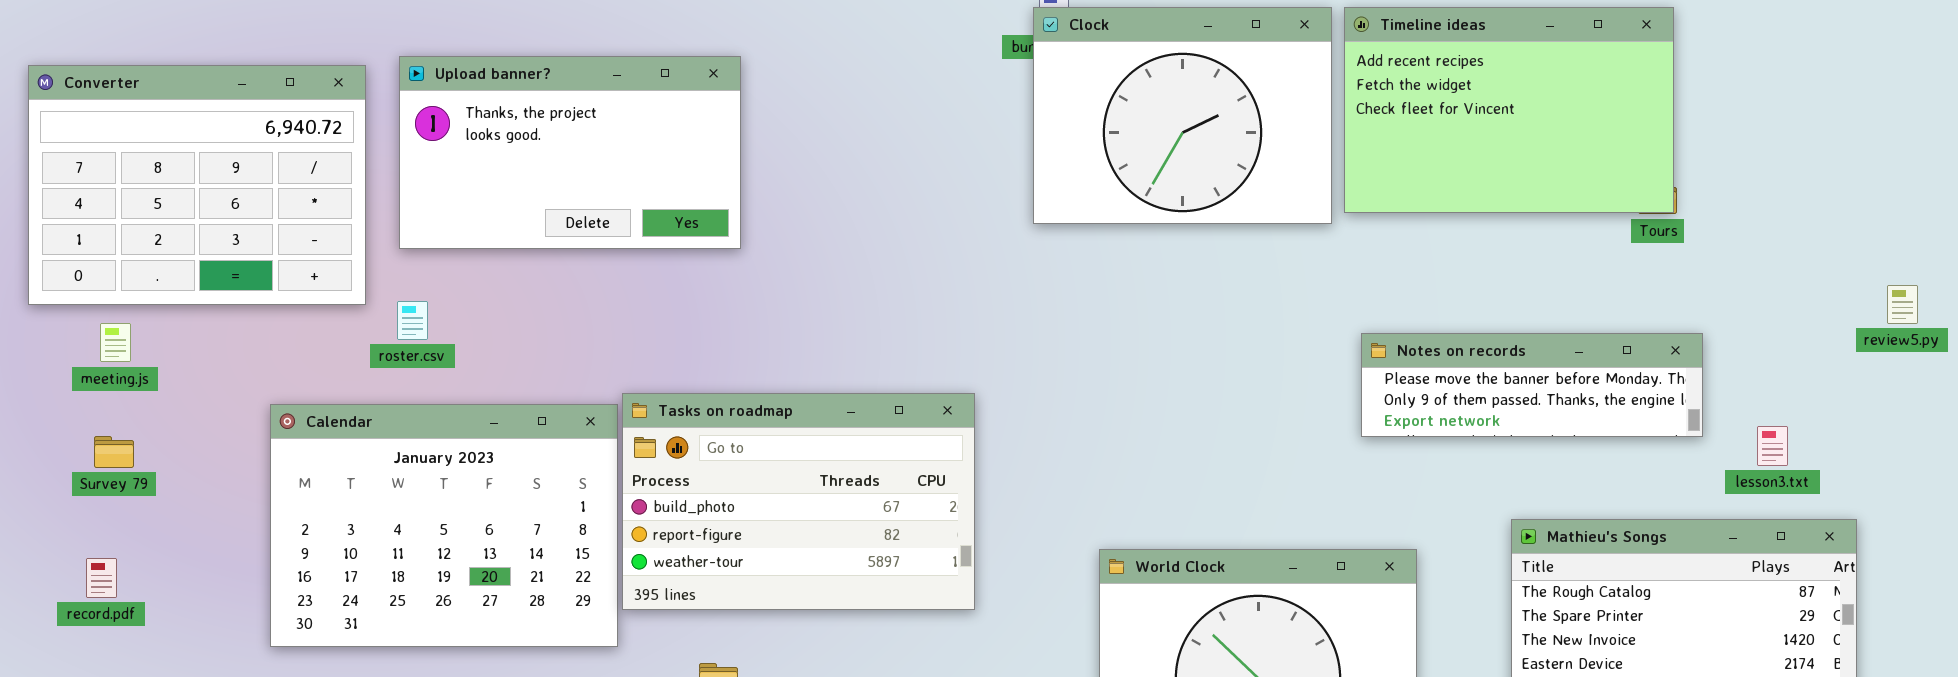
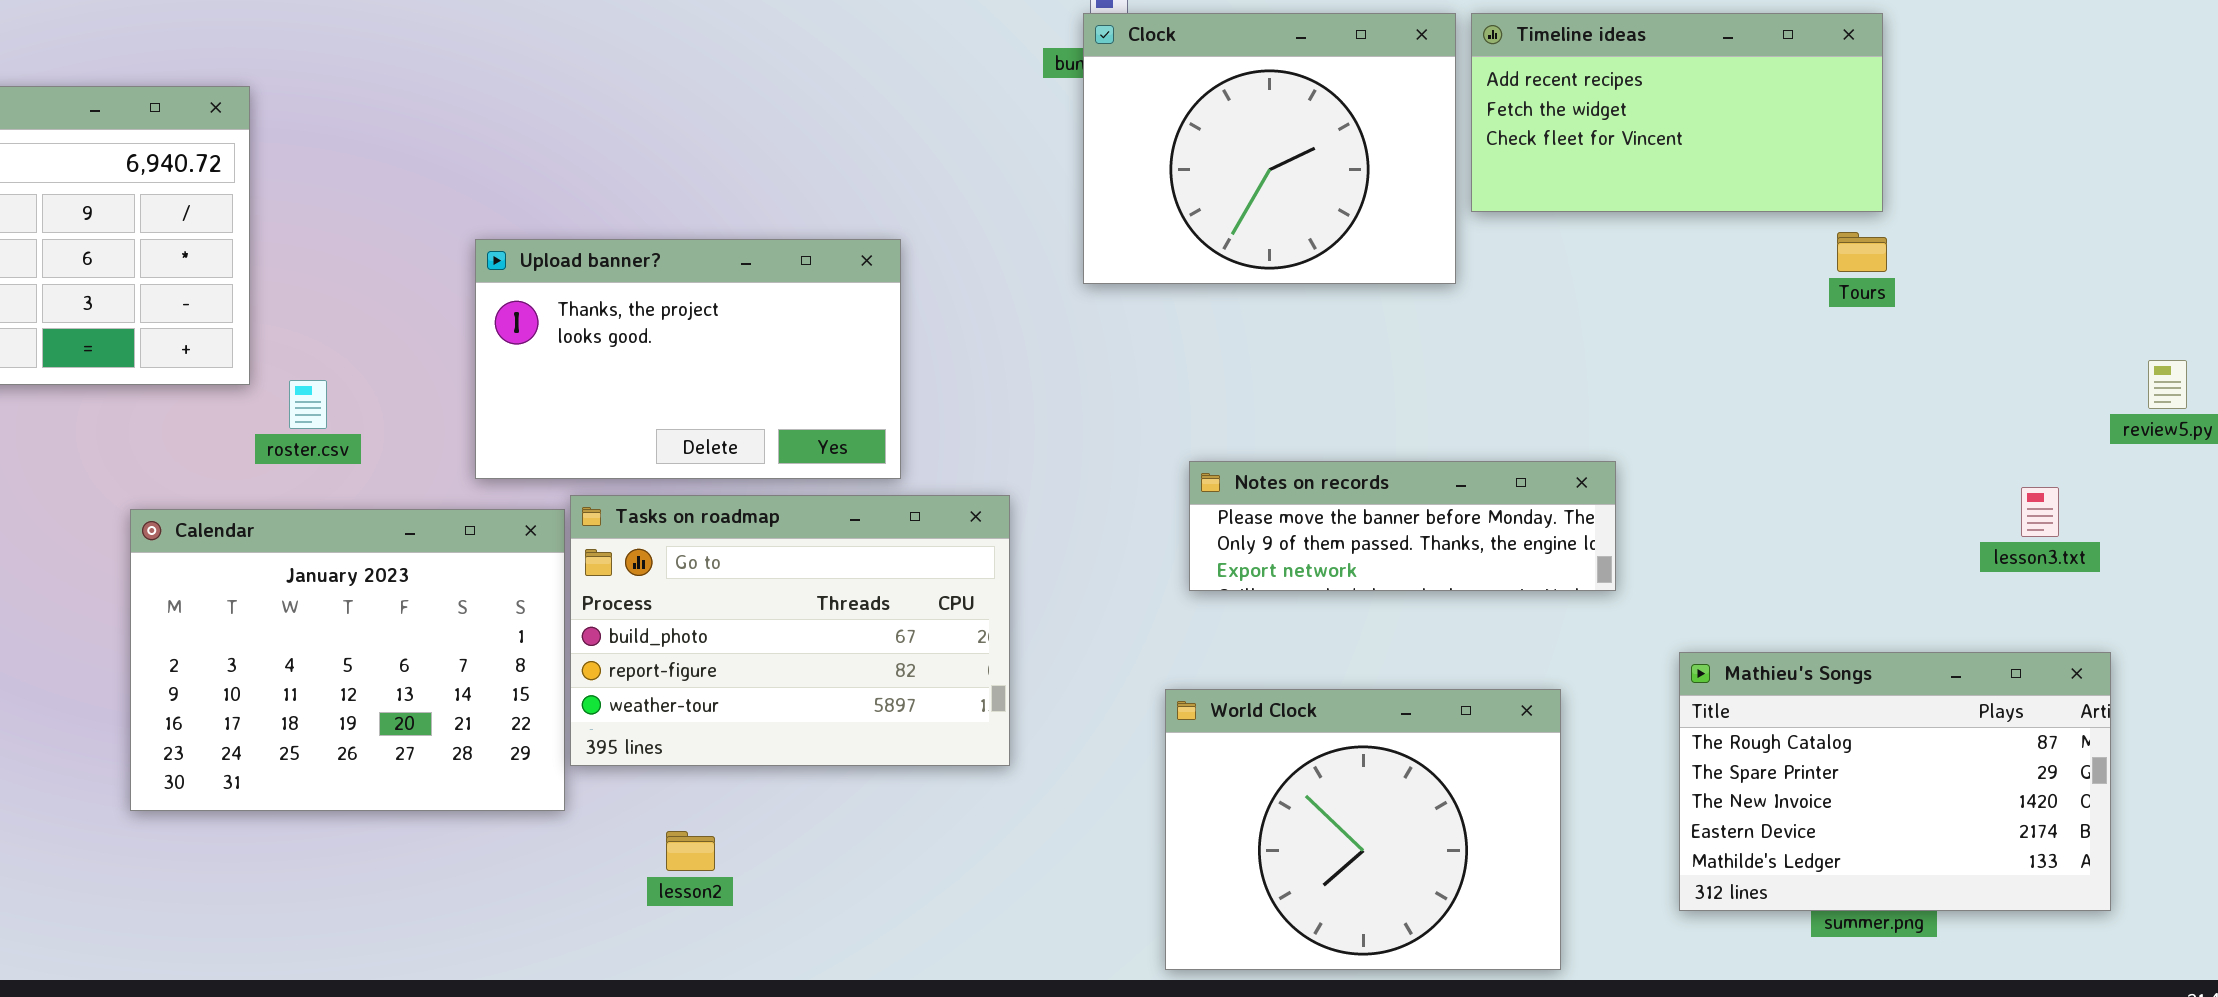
Timeline ideas: [1344,7,1674,213] -> [1471,13,1883,212], resized
Upload banner?: [399,56,741,249] -> [475,239,901,479], moved
Notes on records: [1361,333,1703,437] -> [1189,461,1616,591], moved
lesson3.txt: [1757,426,1788,466] -> [2021,487,2059,537], moved

